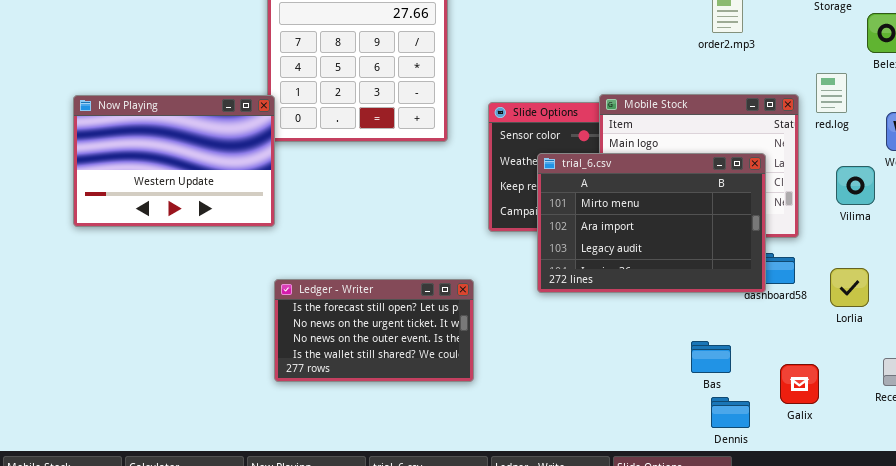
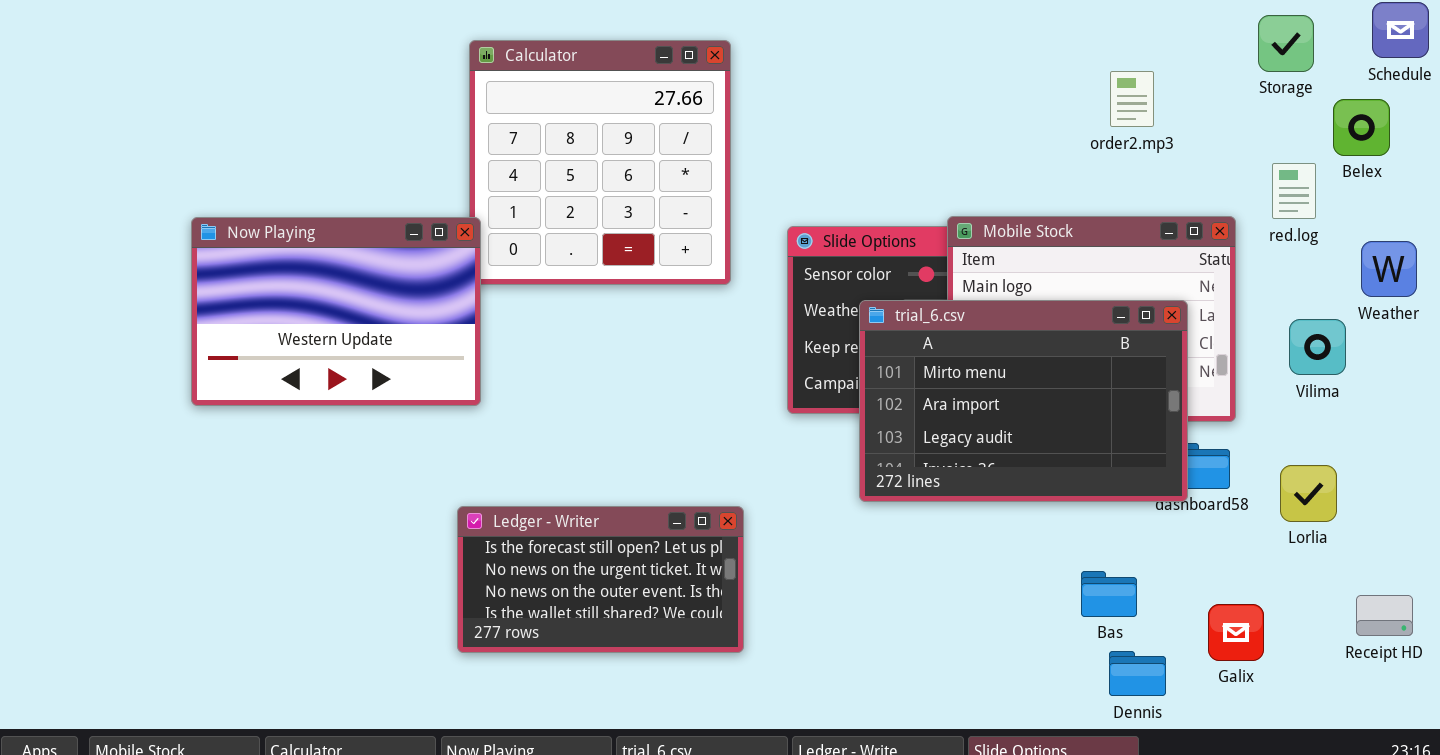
red.log: [816,73,847,113] -> [1272,163,1316,219], moved
Ledger - Writer: [274,279,474,382] -> [457,506,744,653], moved

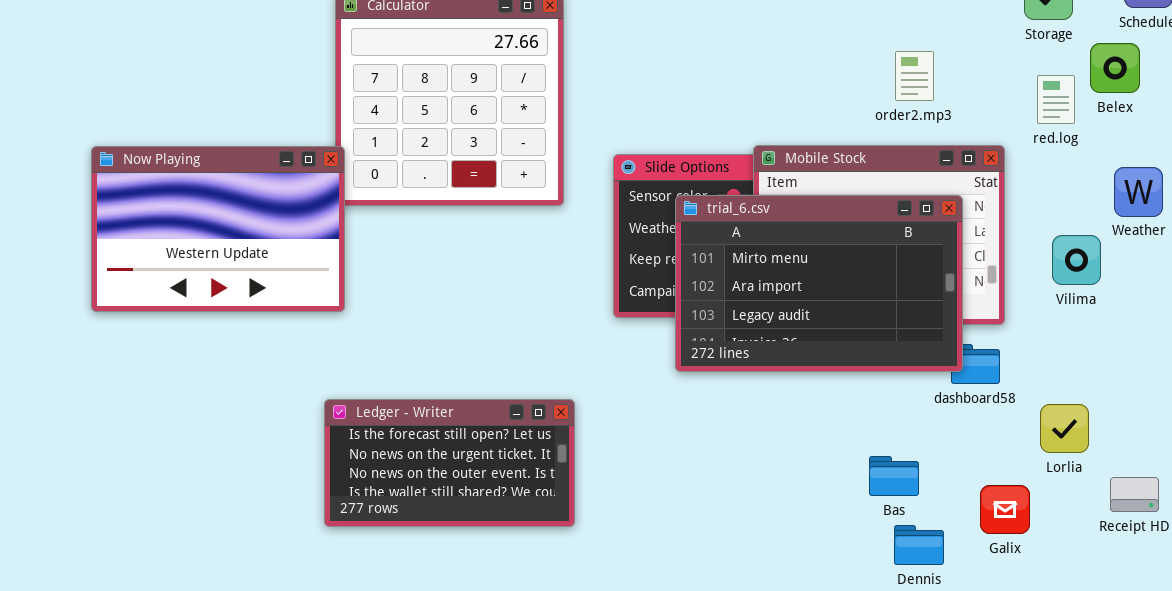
order2.mp3: [1110,71,1154,127] -> [895,51,934,101], moved
red.log: [1272,163,1316,219] -> [1037,75,1075,124], moved
trial_6.csv: [859,300,1188,502] -> [675,195,963,372], moved
Lorlia: [1280,465,1337,522] -> [1040,404,1089,453], moved

